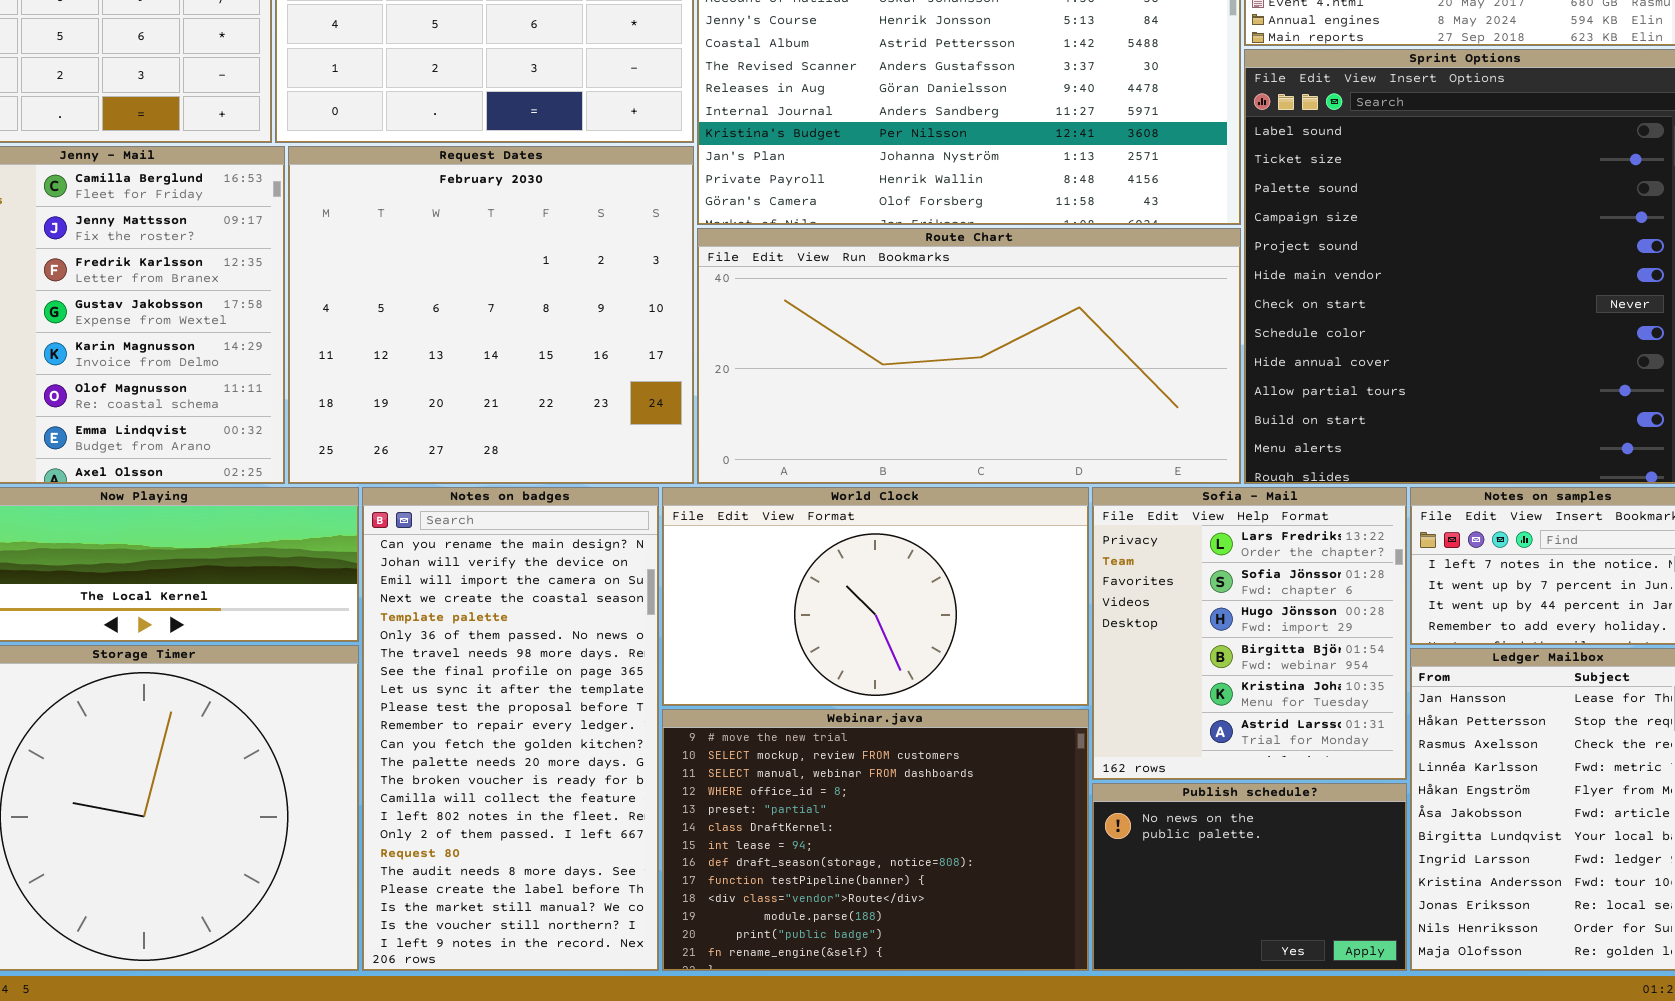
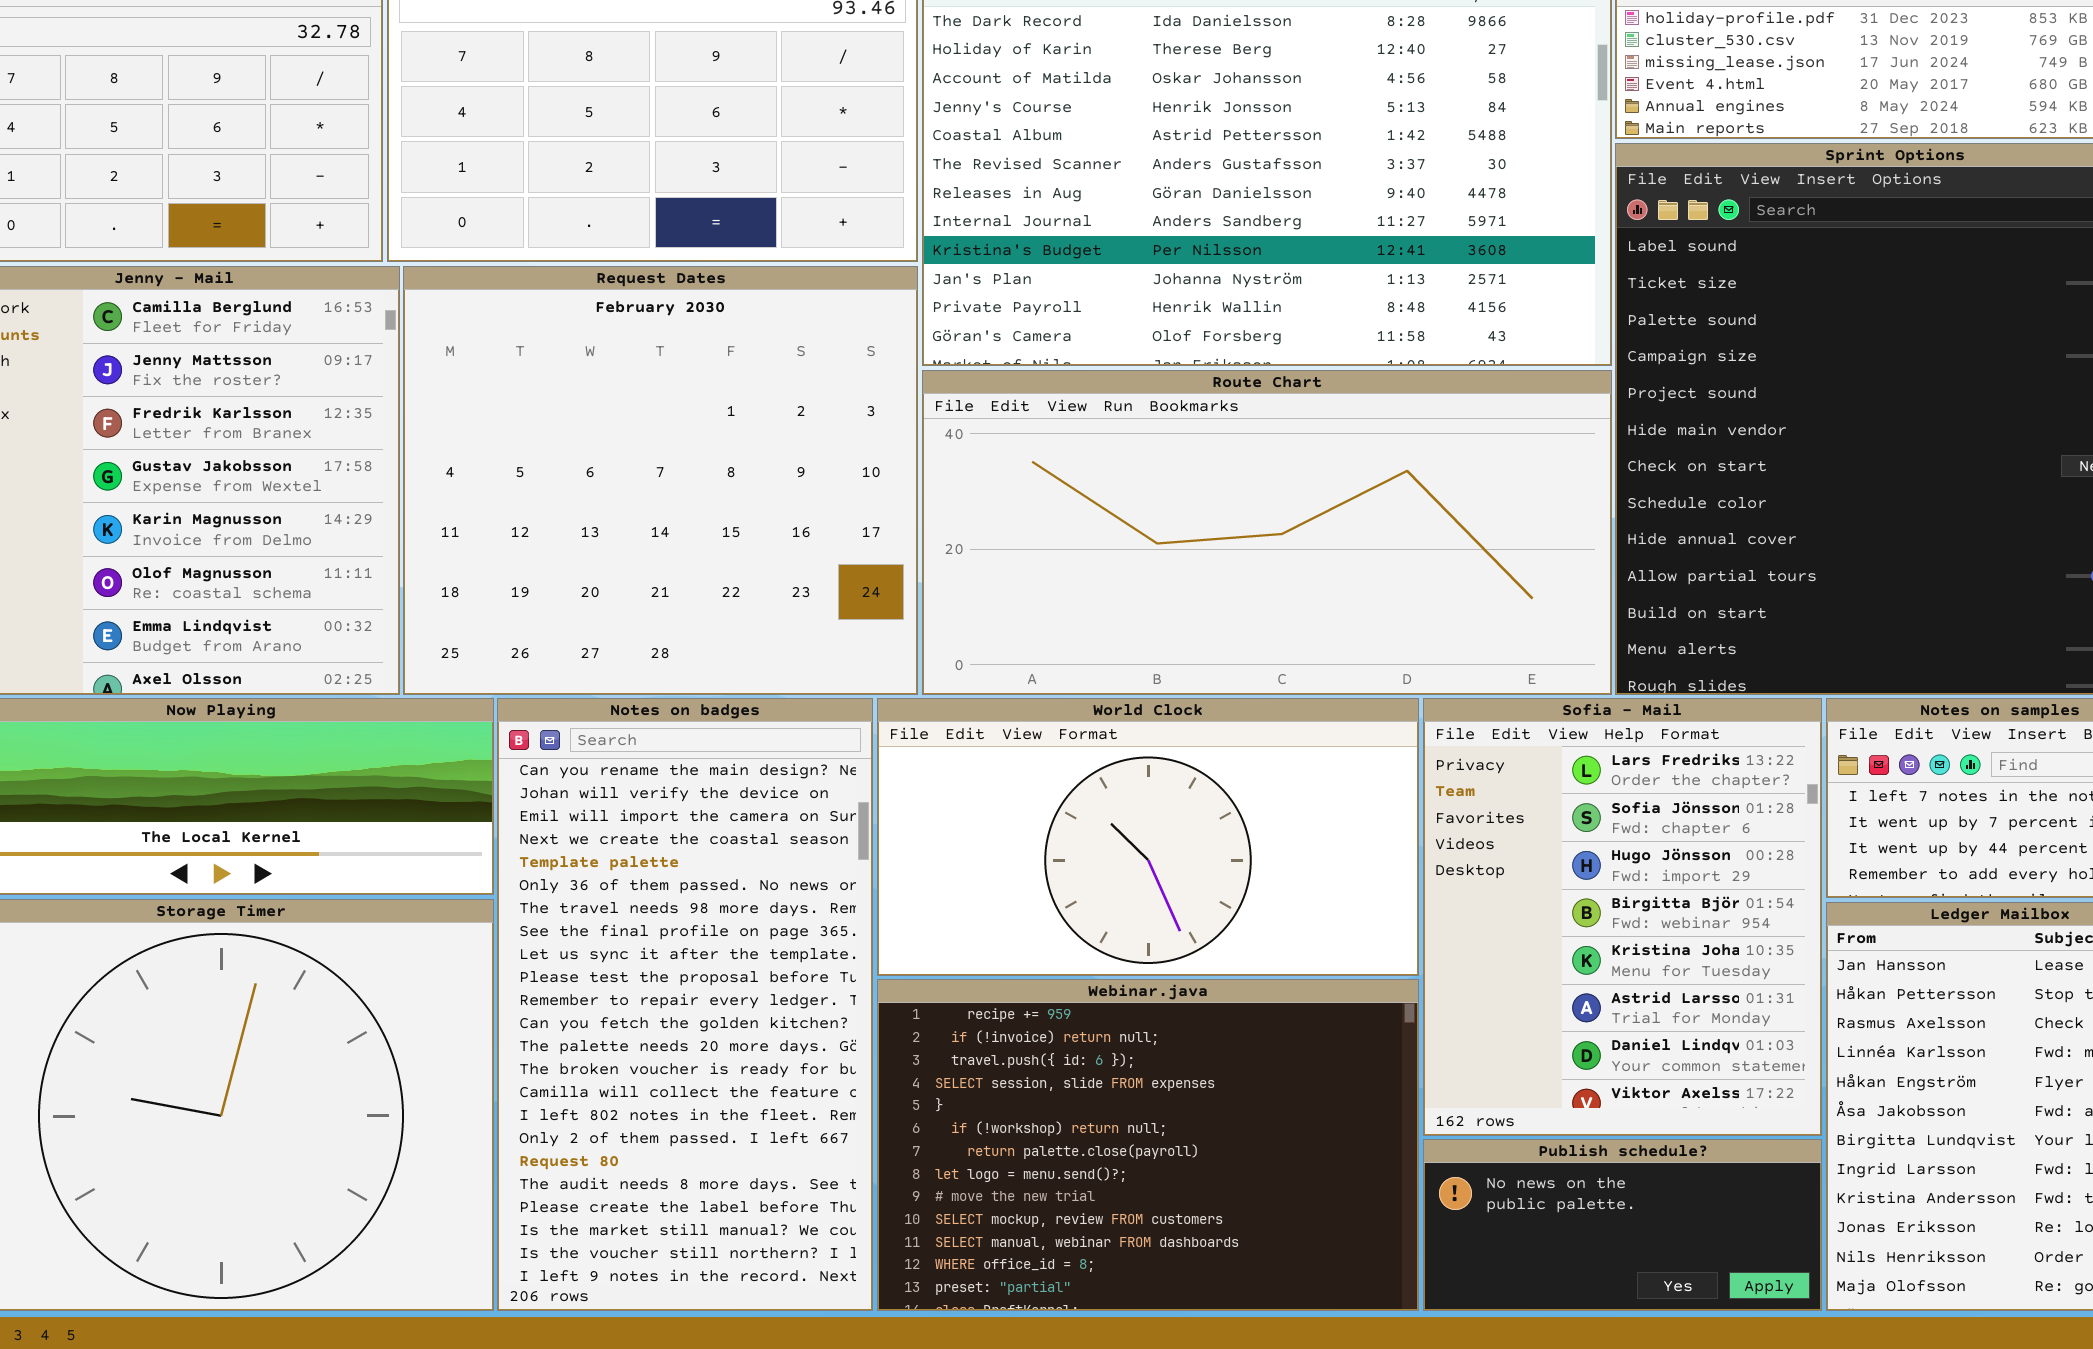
Sofia - Mail: [1092,487,1407,780] -> [1423,698,1822,1136], resized
Webinar.java: [662,709,1089,971] -> [877,979,1419,1311], scrolled up 8 rows
Publish schedule?: [1092,783,1407,971] -> [1423,1139,1822,1311], resized

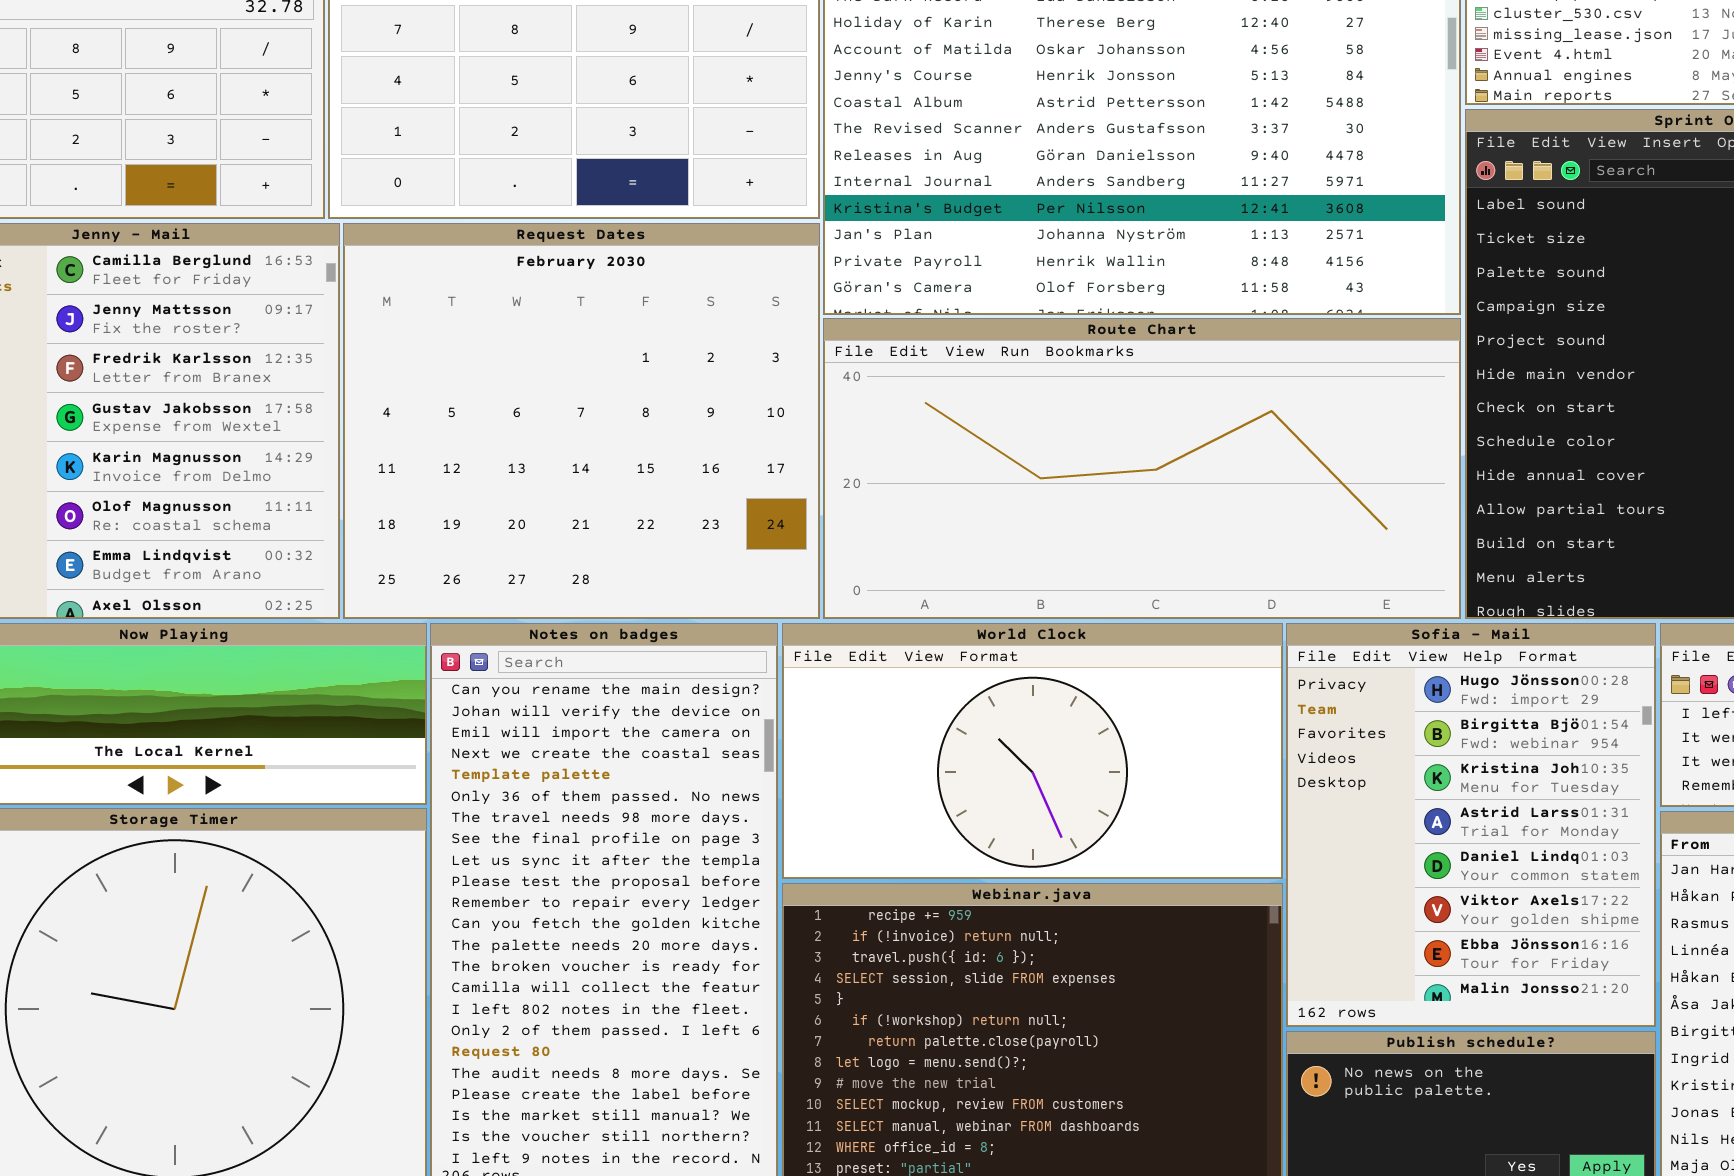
Sofia - Mail: [1423,698,1822,1136] -> [1286,623,1656,1027], scrolled down 2 rows

